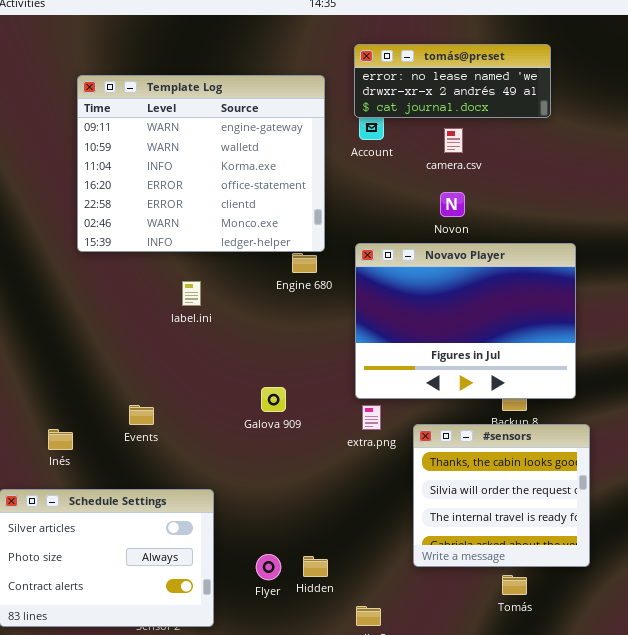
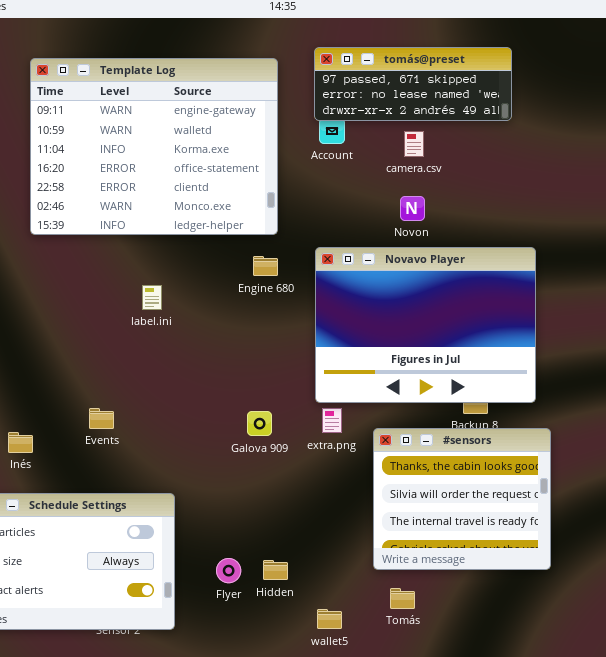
tomás@preset: [354,44,551,118] -> [314,47,512,121], scrolled up 1 row
Template Log: [77,75,325,252] -> [30,58,278,235], moved
Galova 909: [261,387,286,412] -> [247,411,272,436], moved
Tomás: [502,575,527,595] -> [390,588,415,609], moved

